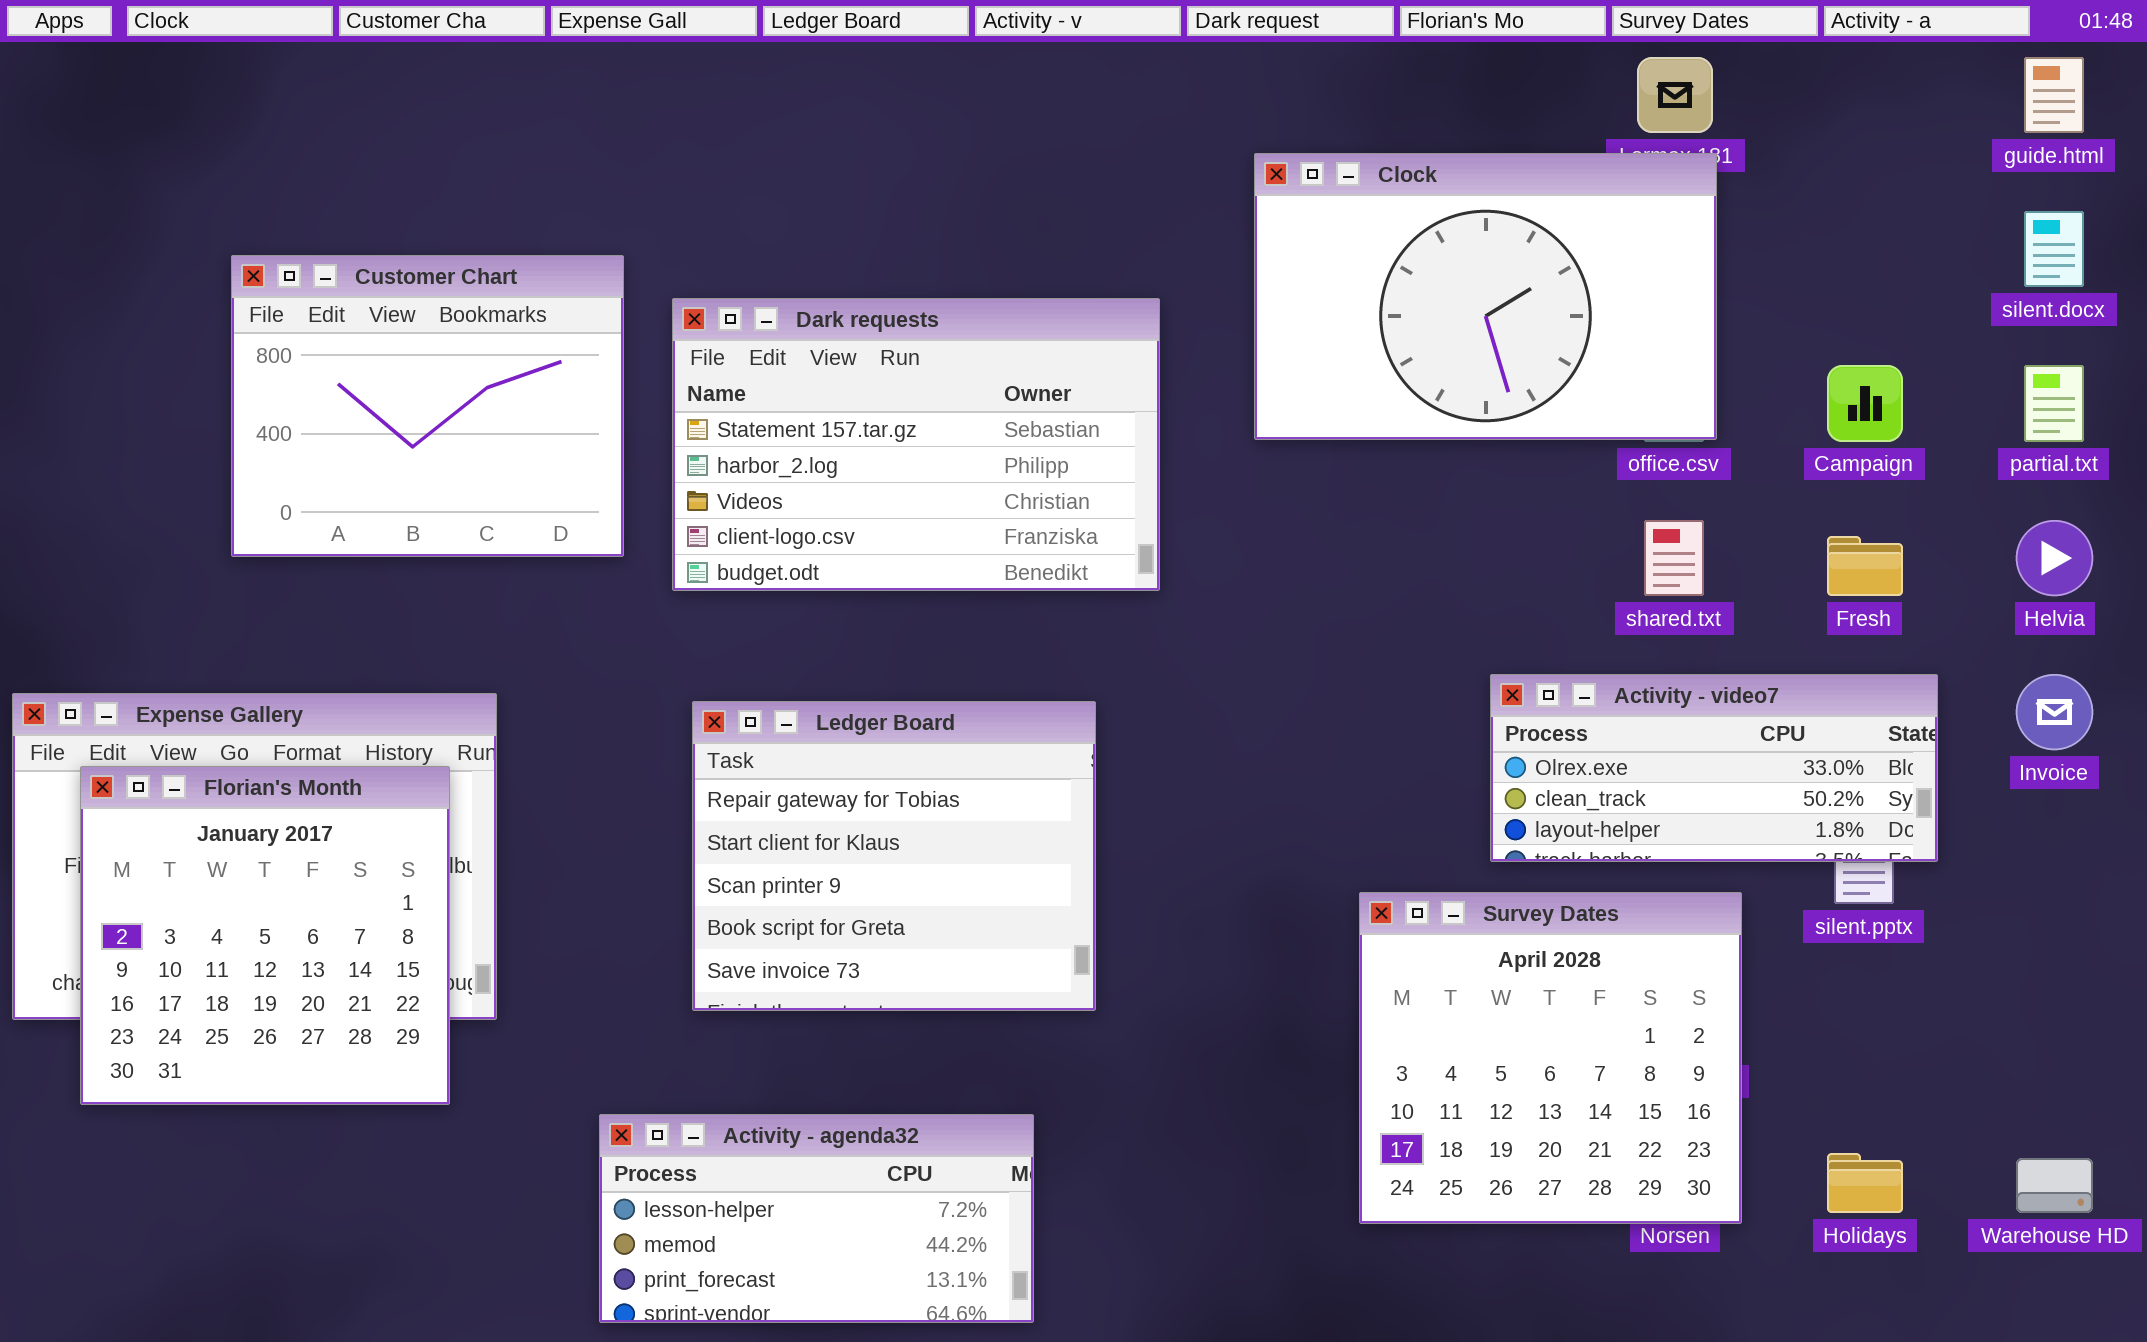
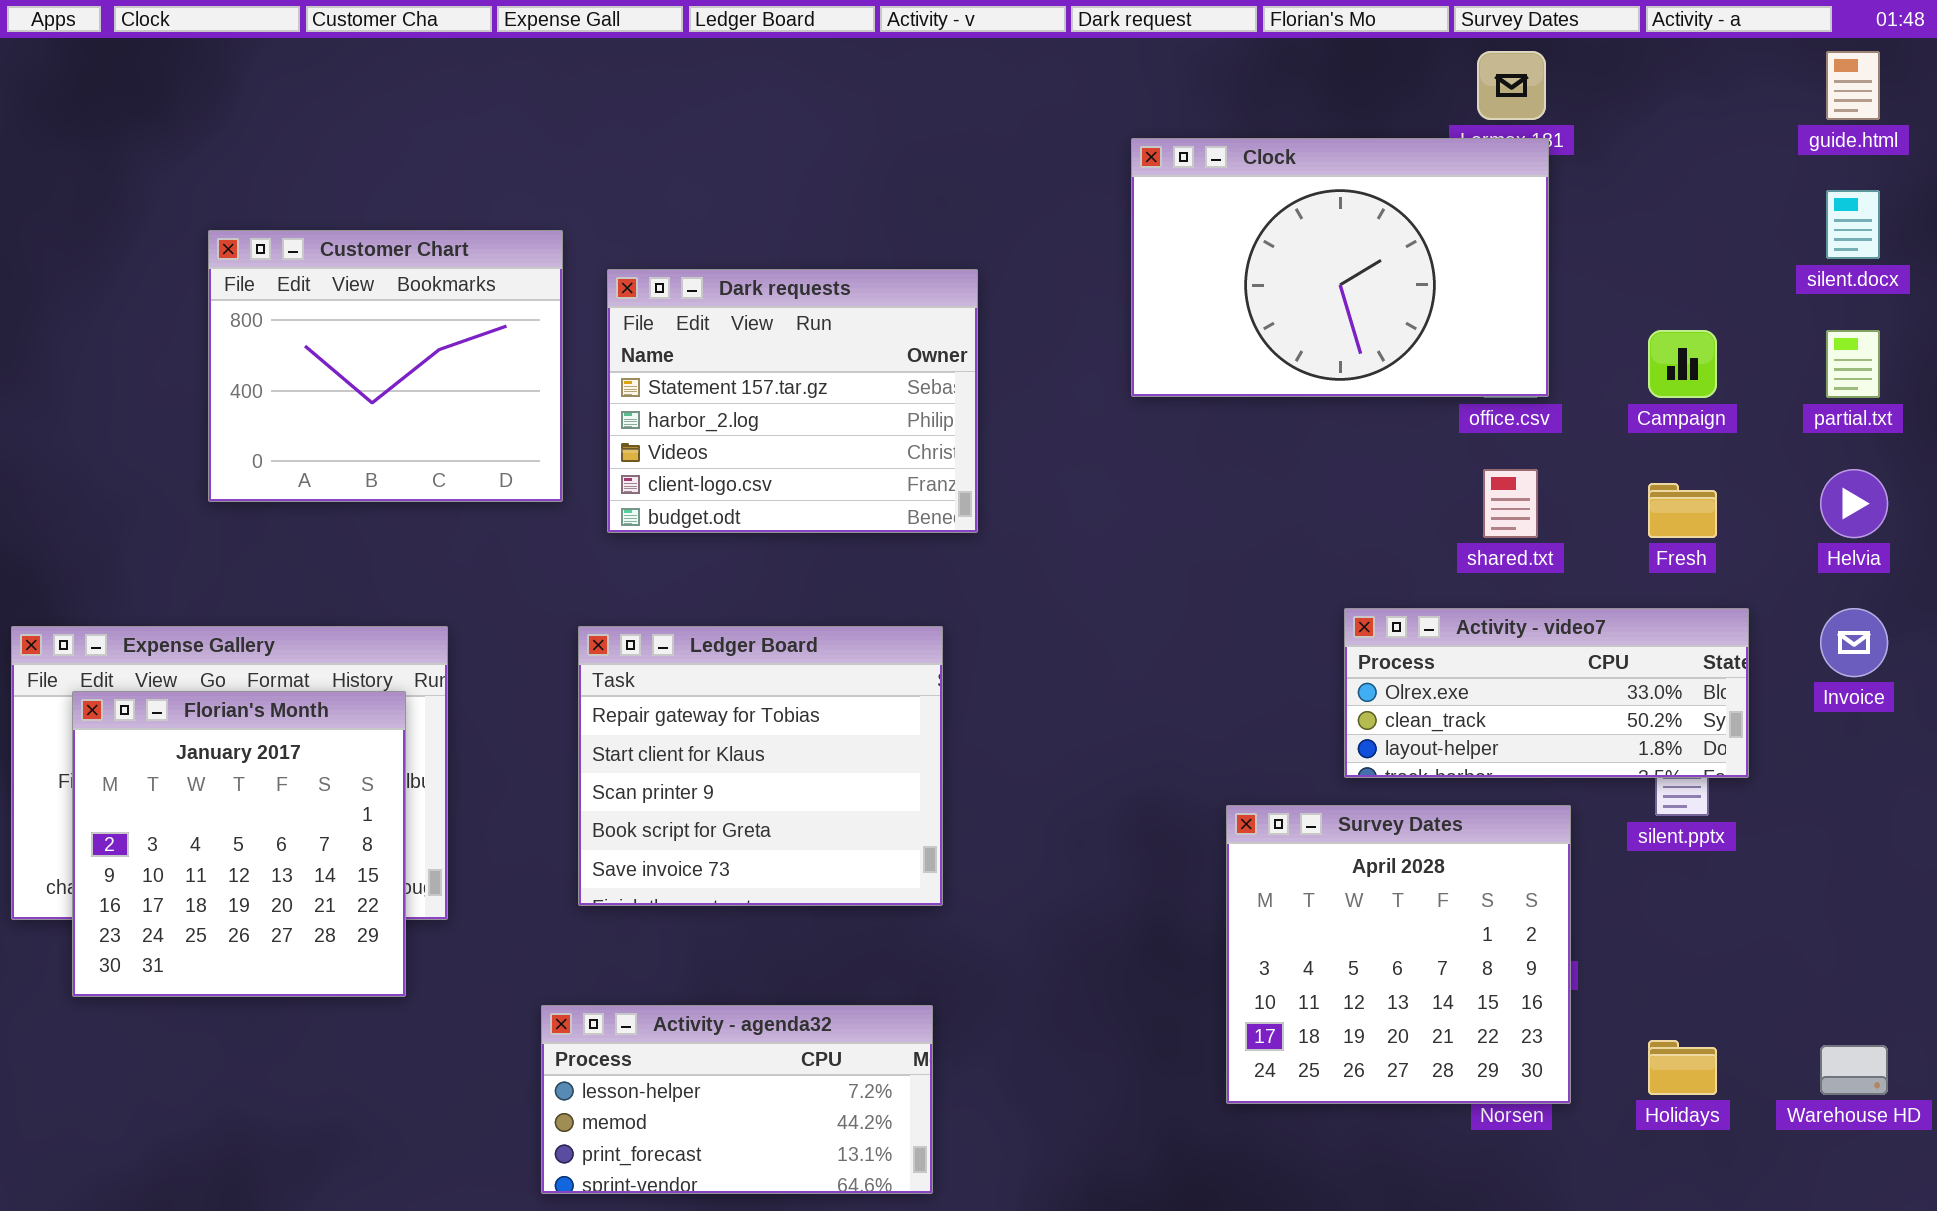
Dark requests: [672,298,1160,591] -> [607,269,978,533], resized
Ledger Board: [692,701,1096,1011] -> [578,626,943,906], moved

